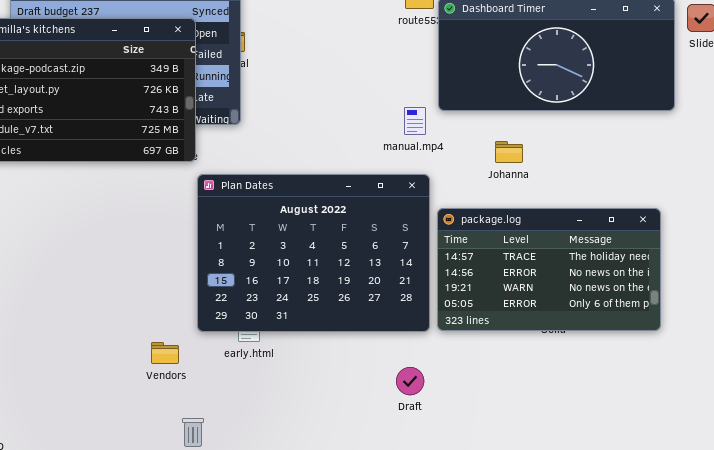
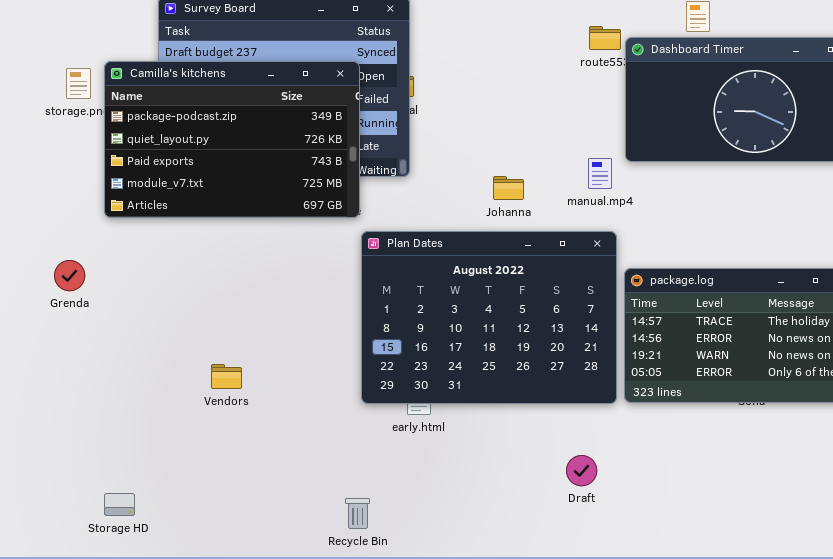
Johanna: [495,141,523,163] -> [493,176,524,200], moved
Vendors: [151,342,179,364] -> [211,364,242,389], moved
Draft: [396,367,424,395] -> [566,455,597,486], moved

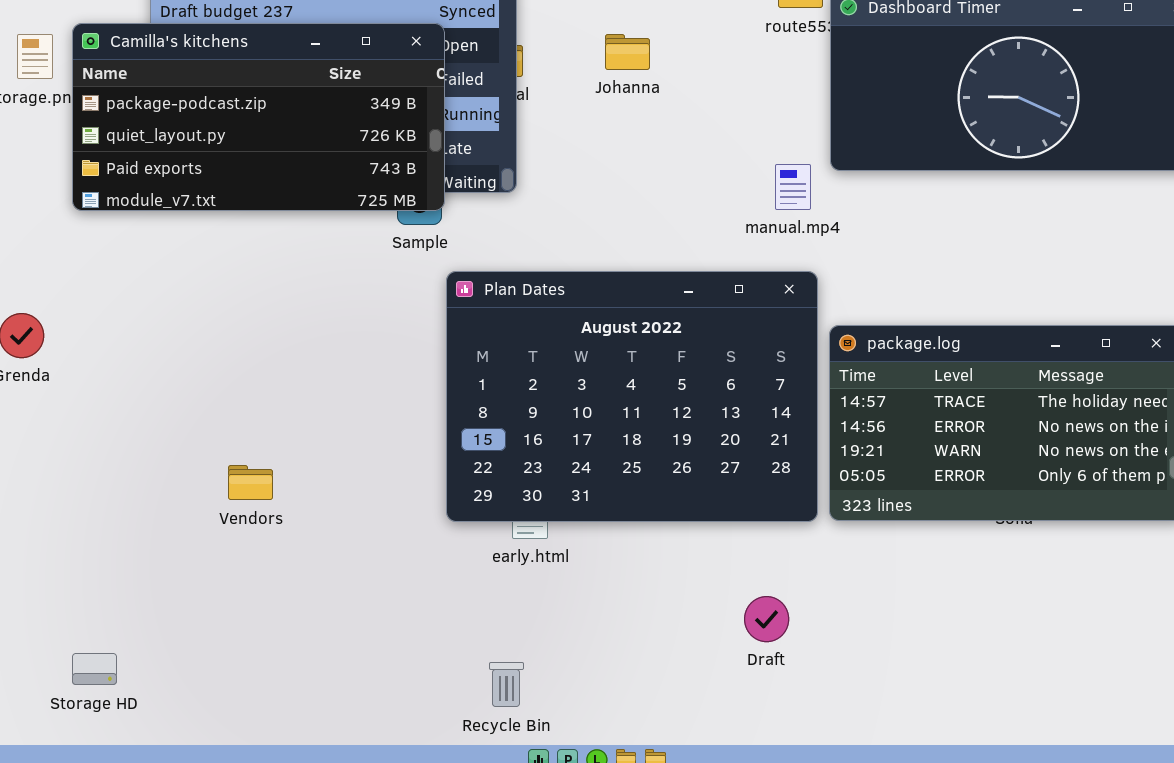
Camilla's kitchens: [104,61,360,218] -> [72,23,445,211], resized
Johanna: [493,176,524,200] -> [605,34,650,70], moved
Recycle Bin: [345,498,370,529] -> [489,662,524,707], moved

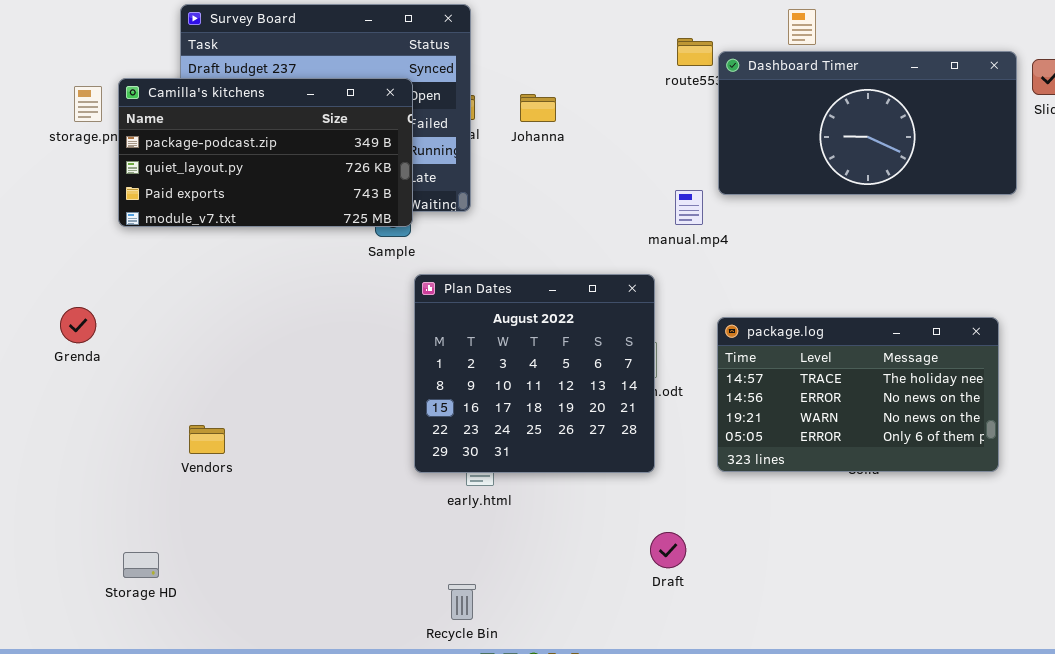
Johanna: [605,34,650,70] -> [520,94,556,122], moved
Plan Dates: [446,271,818,522] -> [414,274,655,473], resized
Vendors: [228,465,273,500] -> [189,425,225,454], moved
Storage HD: [72,653,117,685] -> [123,552,159,578], moved

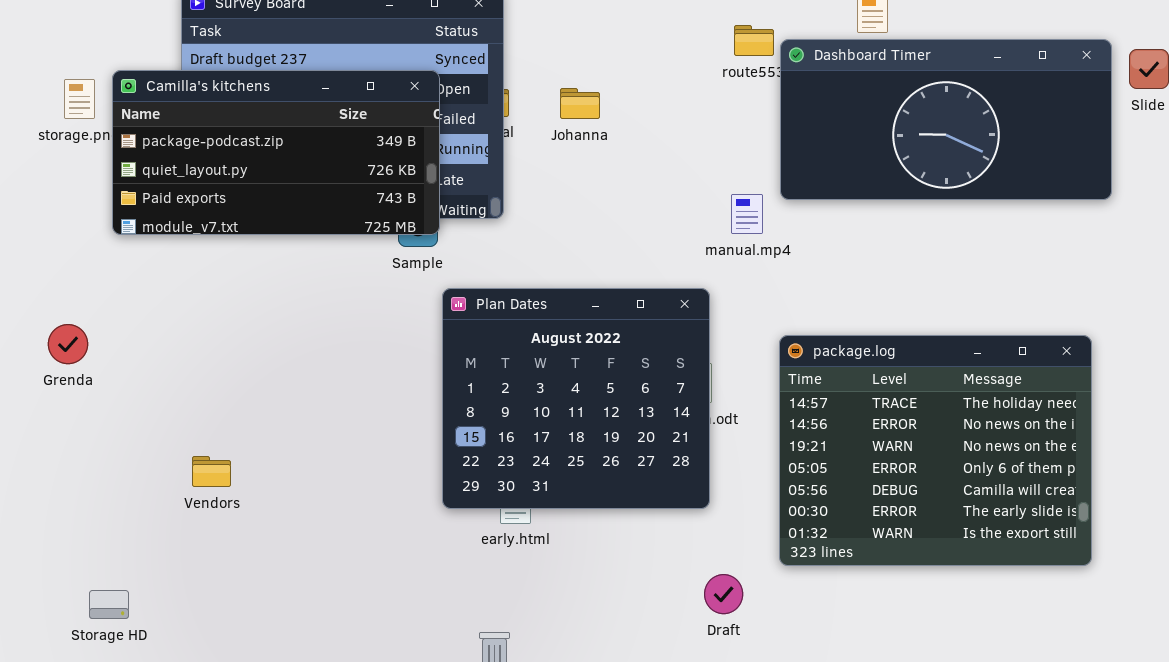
package.log: [717,317,999,472] -> [779,335,1092,566], resized
Storage HD: [123,552,159,578] -> [89,590,129,619], moved

